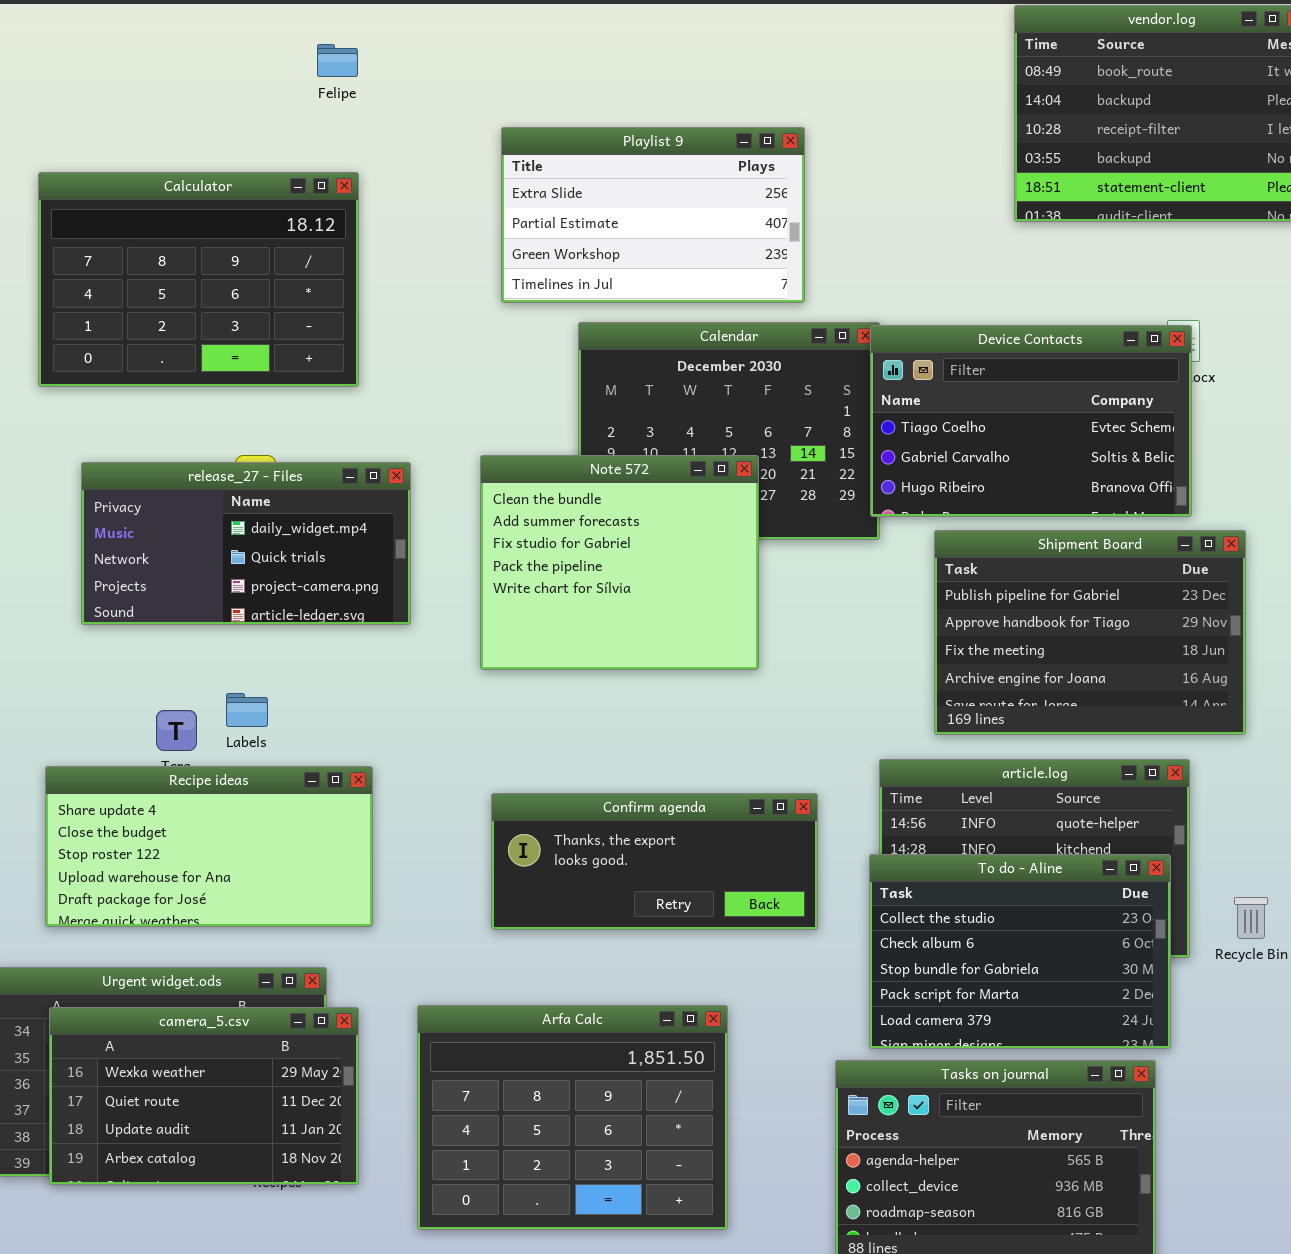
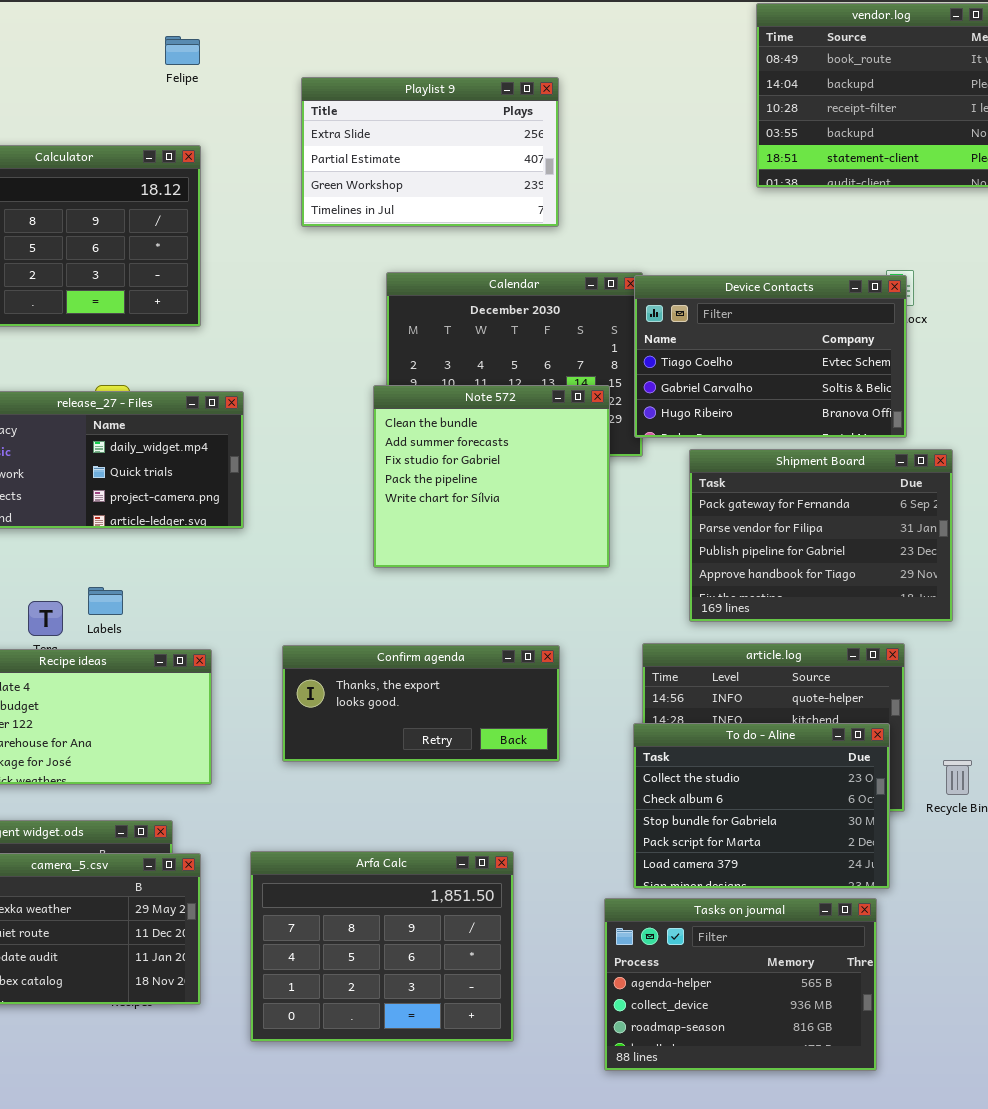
Playlist 9: [501,127,805,303] -> [301,77,559,227], moved
Note 572: [480,455,759,670] -> [373,385,610,568], moved
Shipment Board: [934,530,1246,735] -> [689,449,953,622], scrolled up 2 rows
Confirm agenda: [491,793,818,930] -> [282,645,560,762], moved

